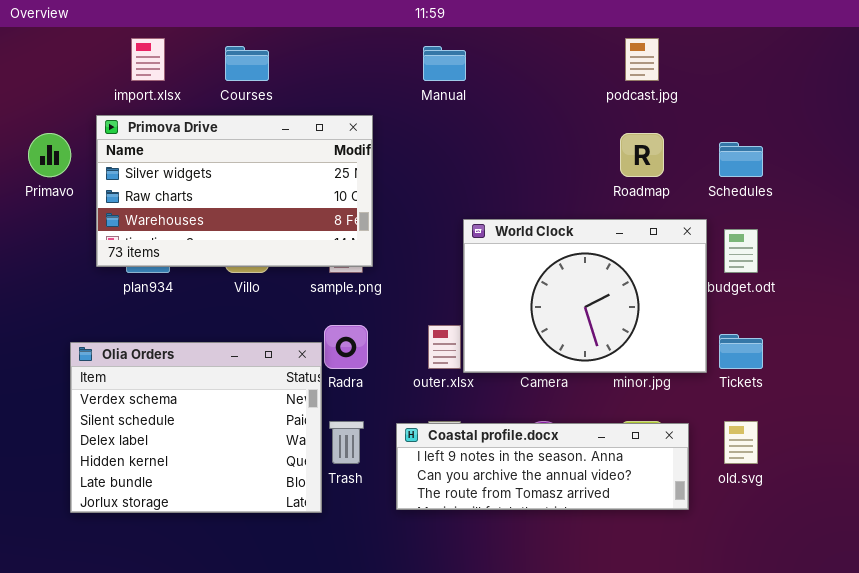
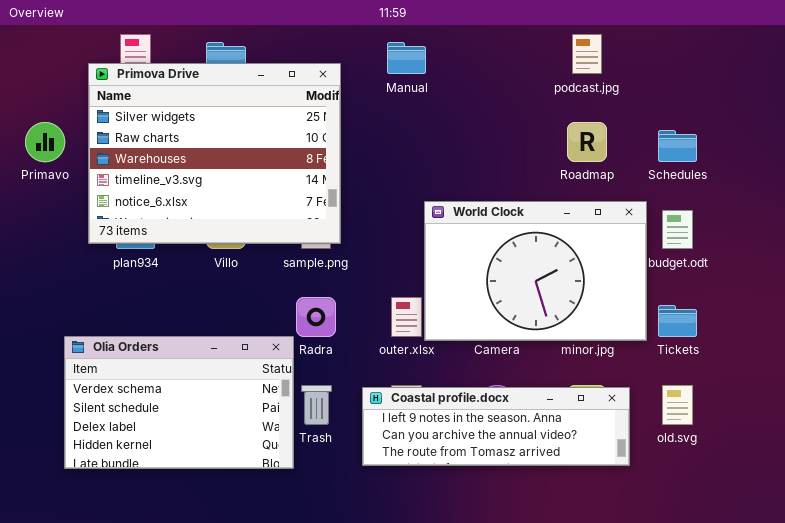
Primova Drive: [96,115,373,267] -> [88,63,341,244], resized
Olia Orders: [70,342,322,513] -> [64,336,294,469], resized

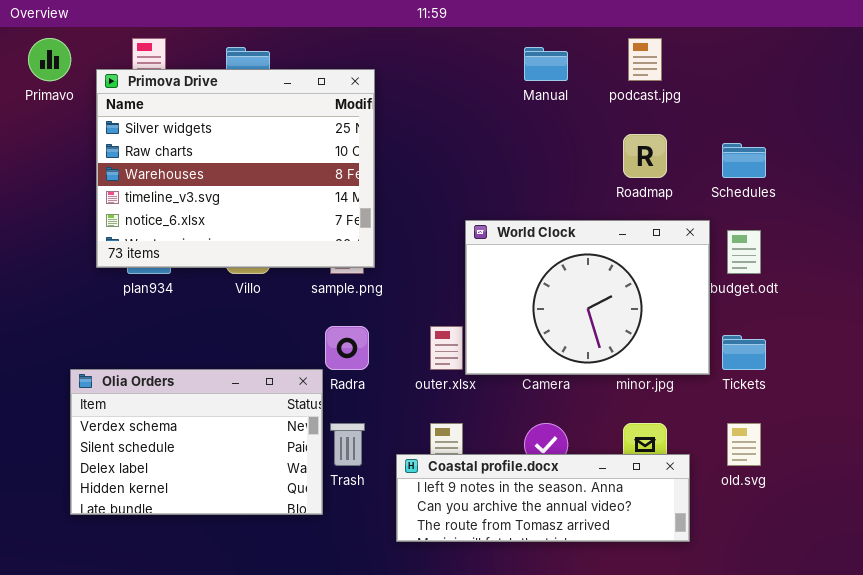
Manual: [387,42,426,74] -> [524,47,568,81], moved
Primavo: [25,122,65,162] -> [28,38,71,81], moved
Coastal profile.docx: [362,387,630,466] -> [396,454,690,542], moved

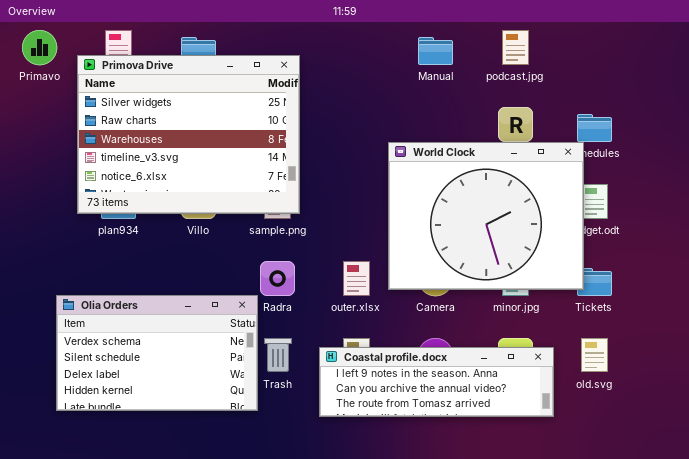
World Clock: [465,220,710,375] -> [388,142,584,290], moved, resized
Coastal profile.docx: [396,454,690,542] -> [319,347,554,417], moved

